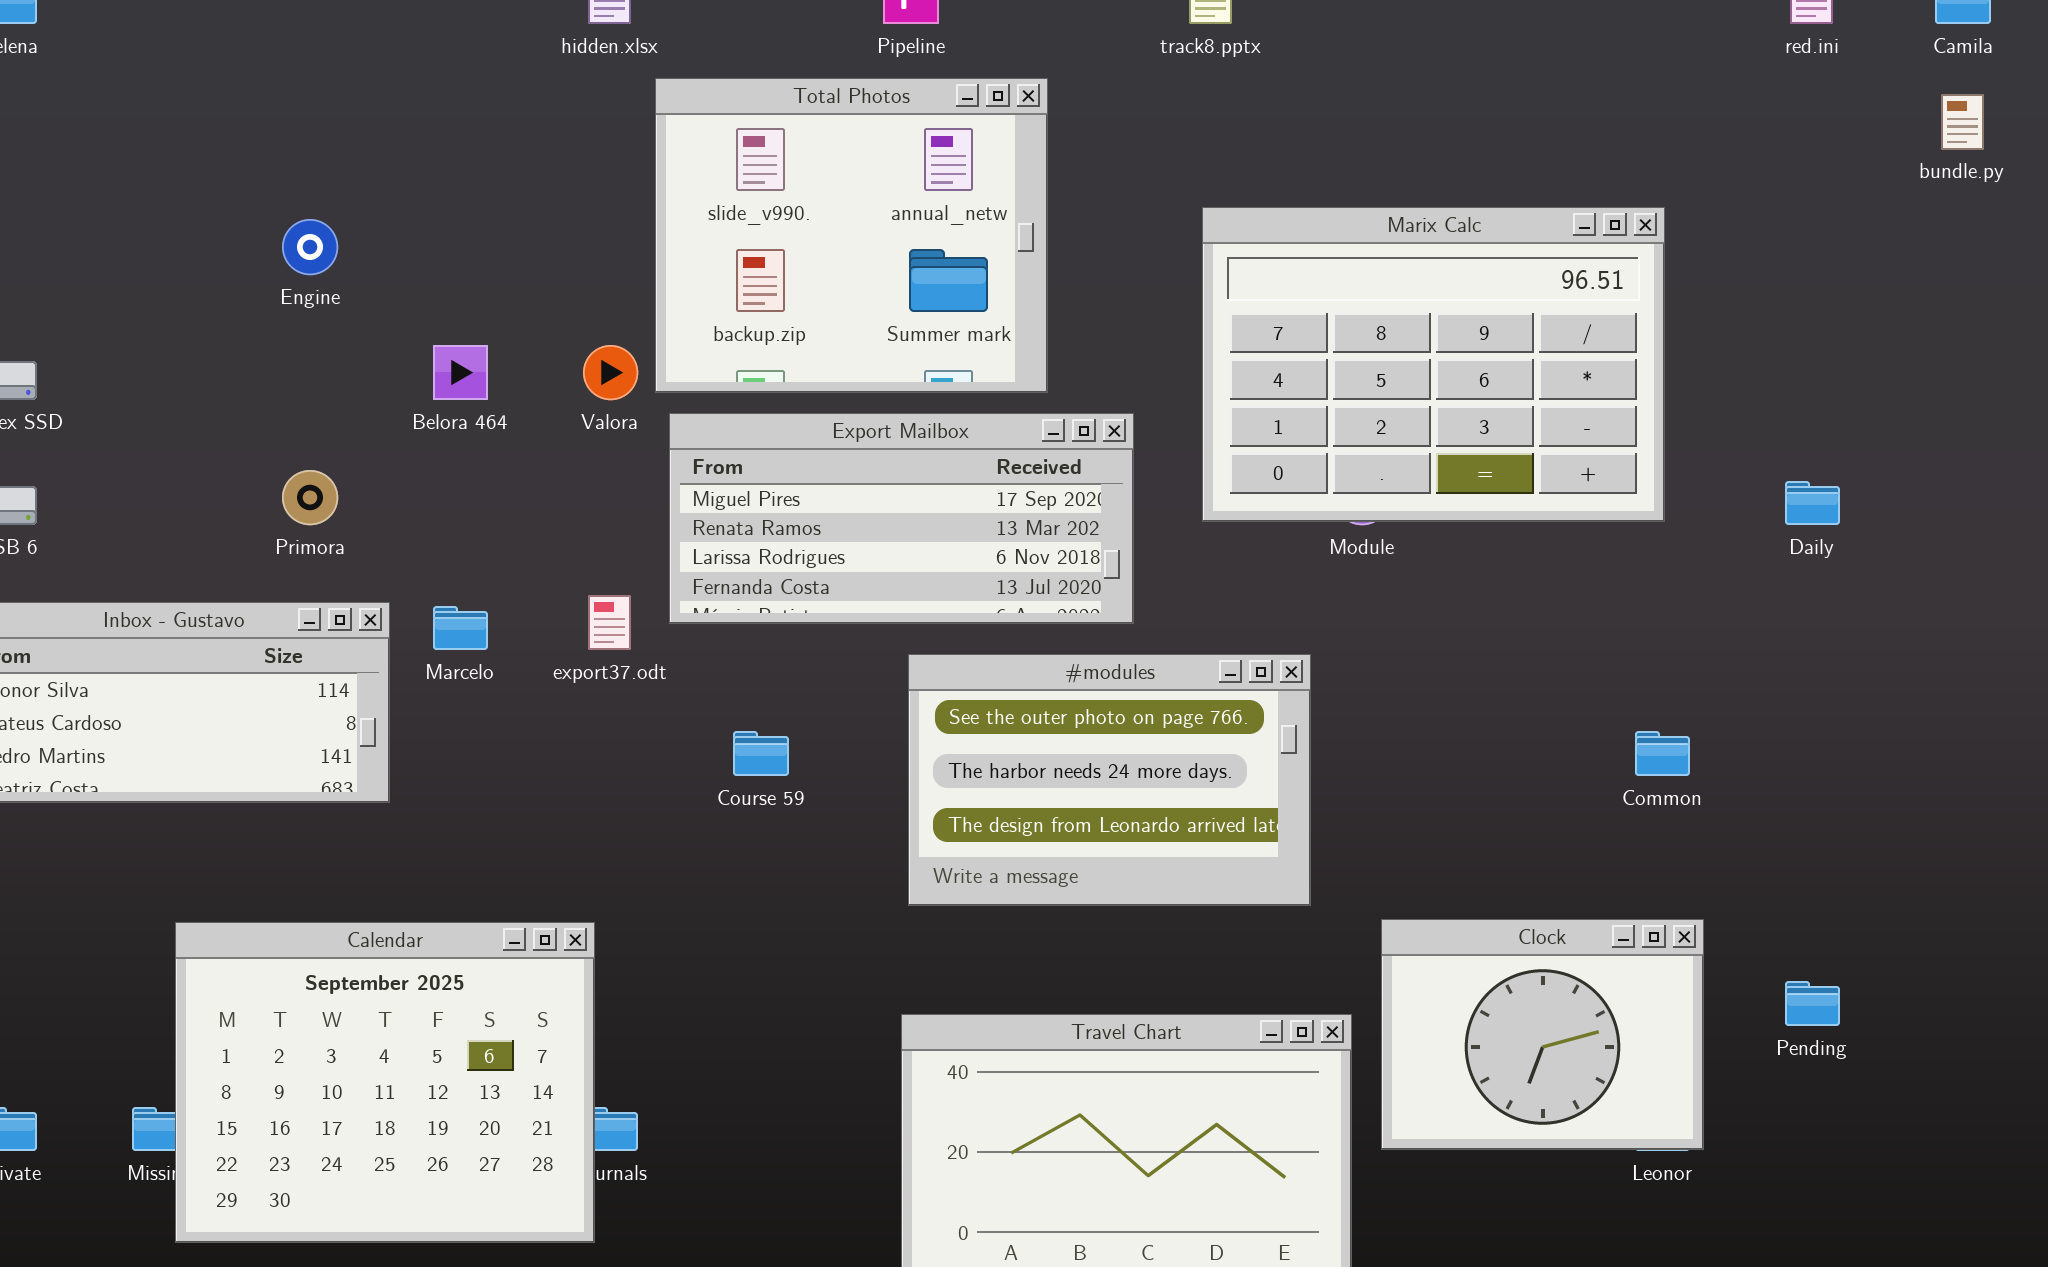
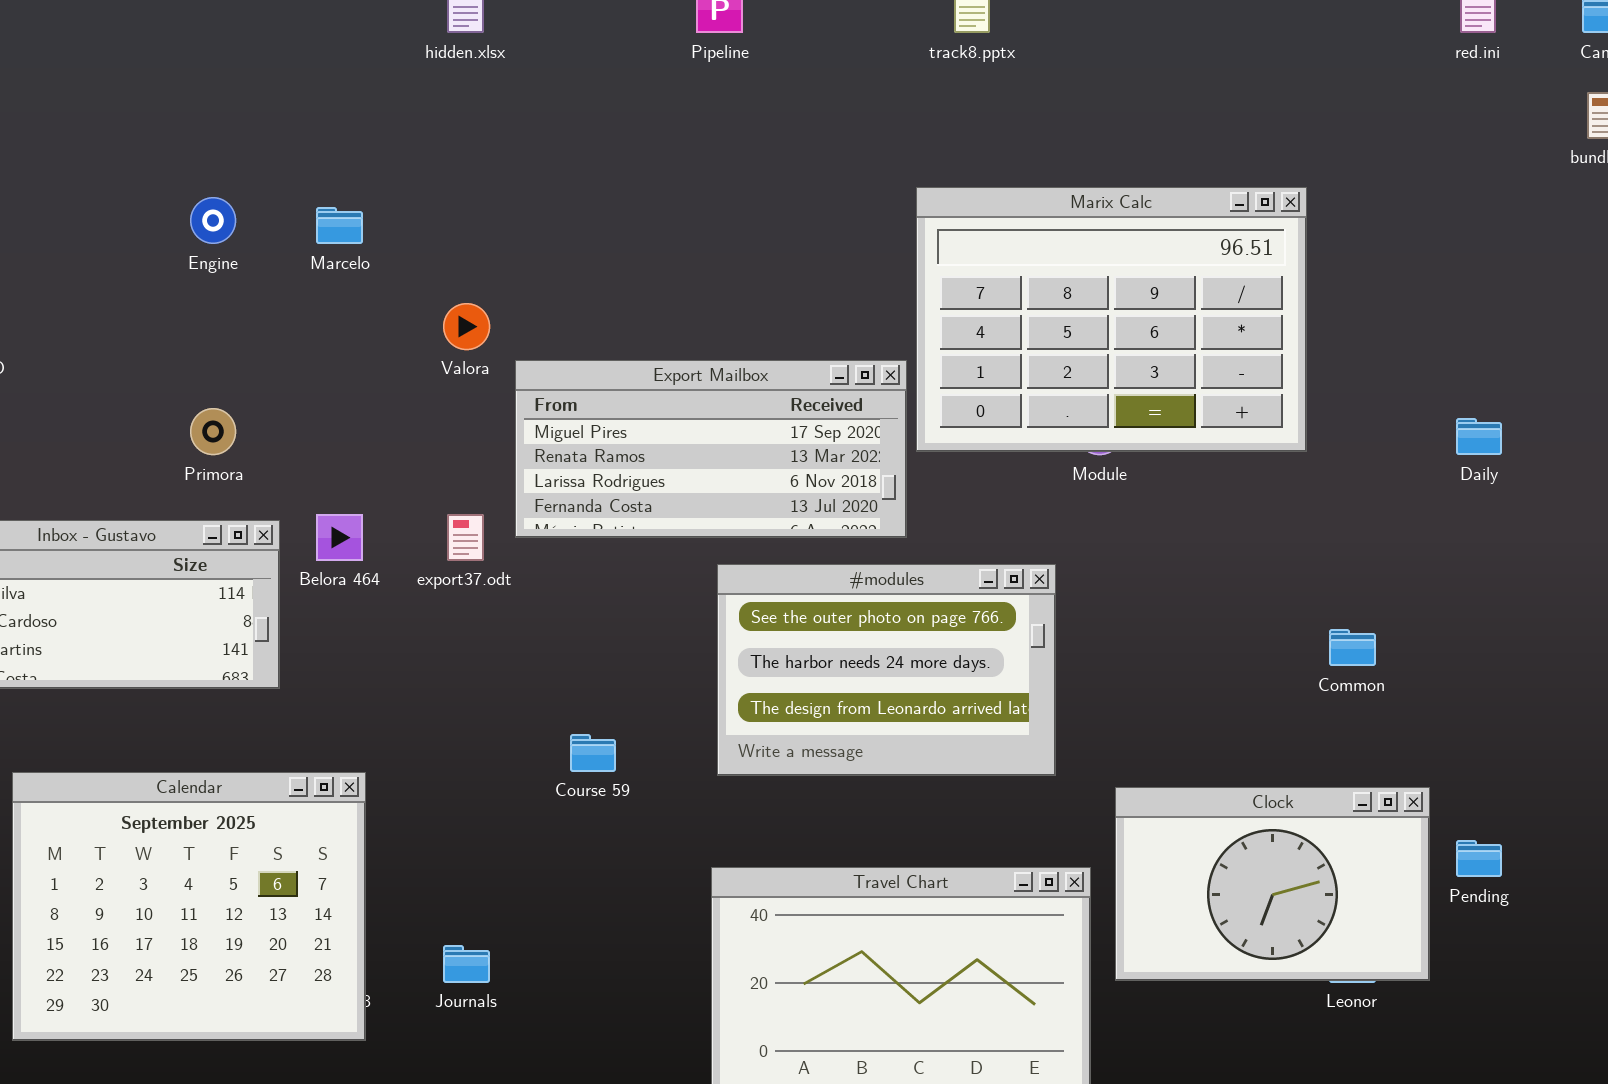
Total Photos: [655,78,1048,393] -> none, closed
Marix Calc: [1202,207,1665,522] -> [916,187,1307,452], moved
Belora 464: [433,345,488,400] -> [316,514,363,561], moved
Marcelo: [433,606,488,650] -> [316,207,363,244], moved
Course 59: [733,731,789,776] -> [570,734,616,772], moved
Clock: [1381,919,1704,1150] -> [1115,787,1430,981], resized
Calendar: [175,922,595,1243] -> [12,772,366,1041], moved

